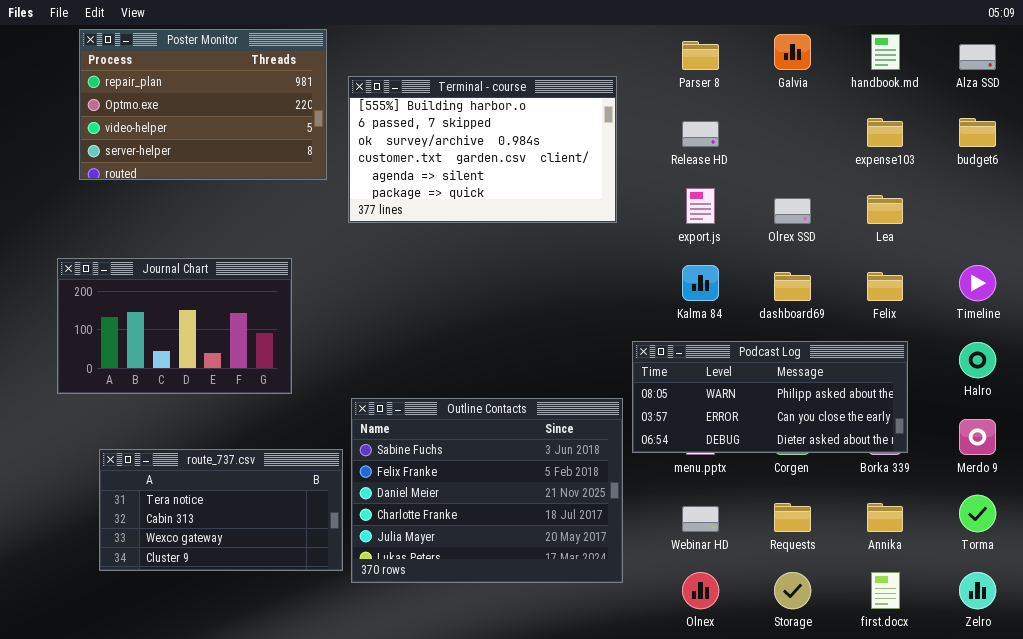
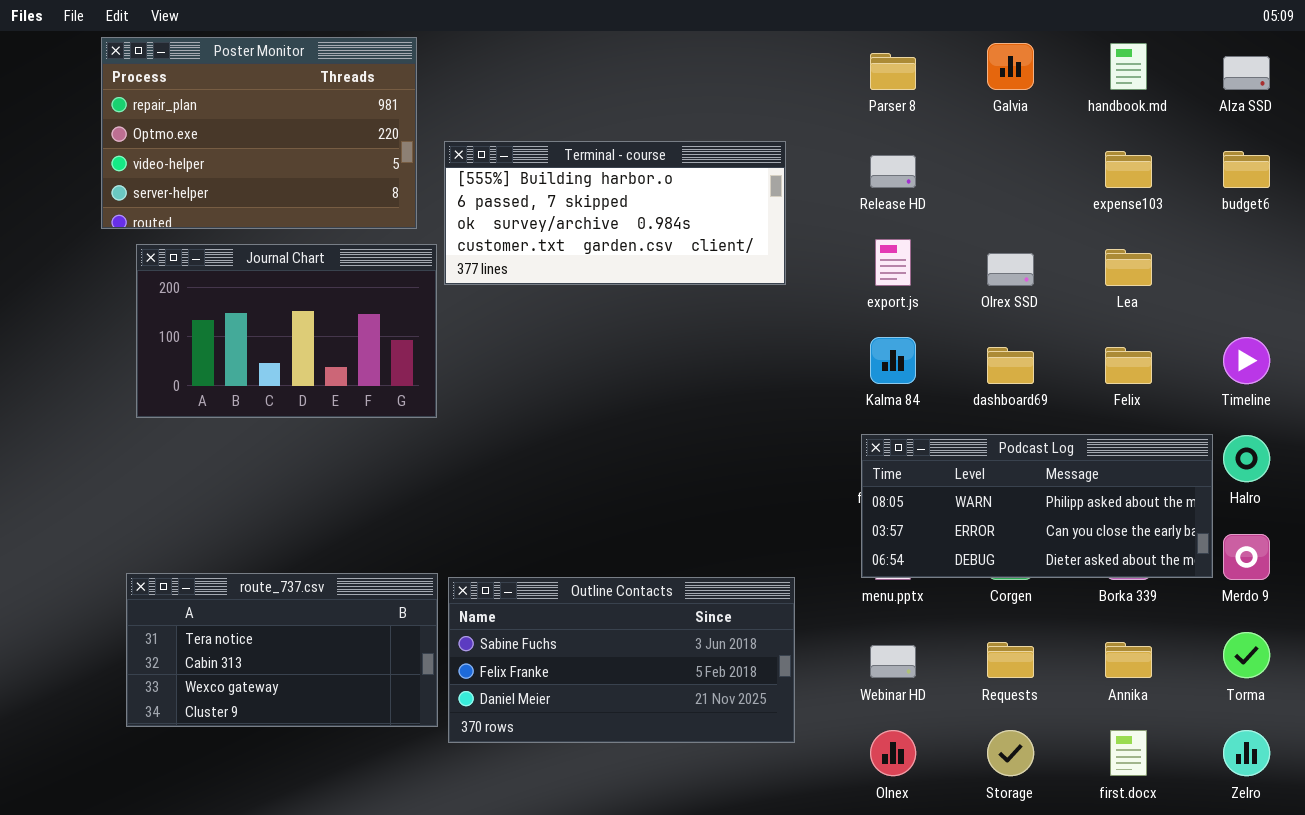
Terminal - course: [348,76,617,223] -> [444,141,786,285], resized
Journal Chart: [57,258,292,394] -> [136,244,437,418], moved
Podcast Log: [632,341,908,453] -> [861,434,1213,578], moved
Outline Contacts: [351,398,623,583] -> [448,577,795,743], resized

